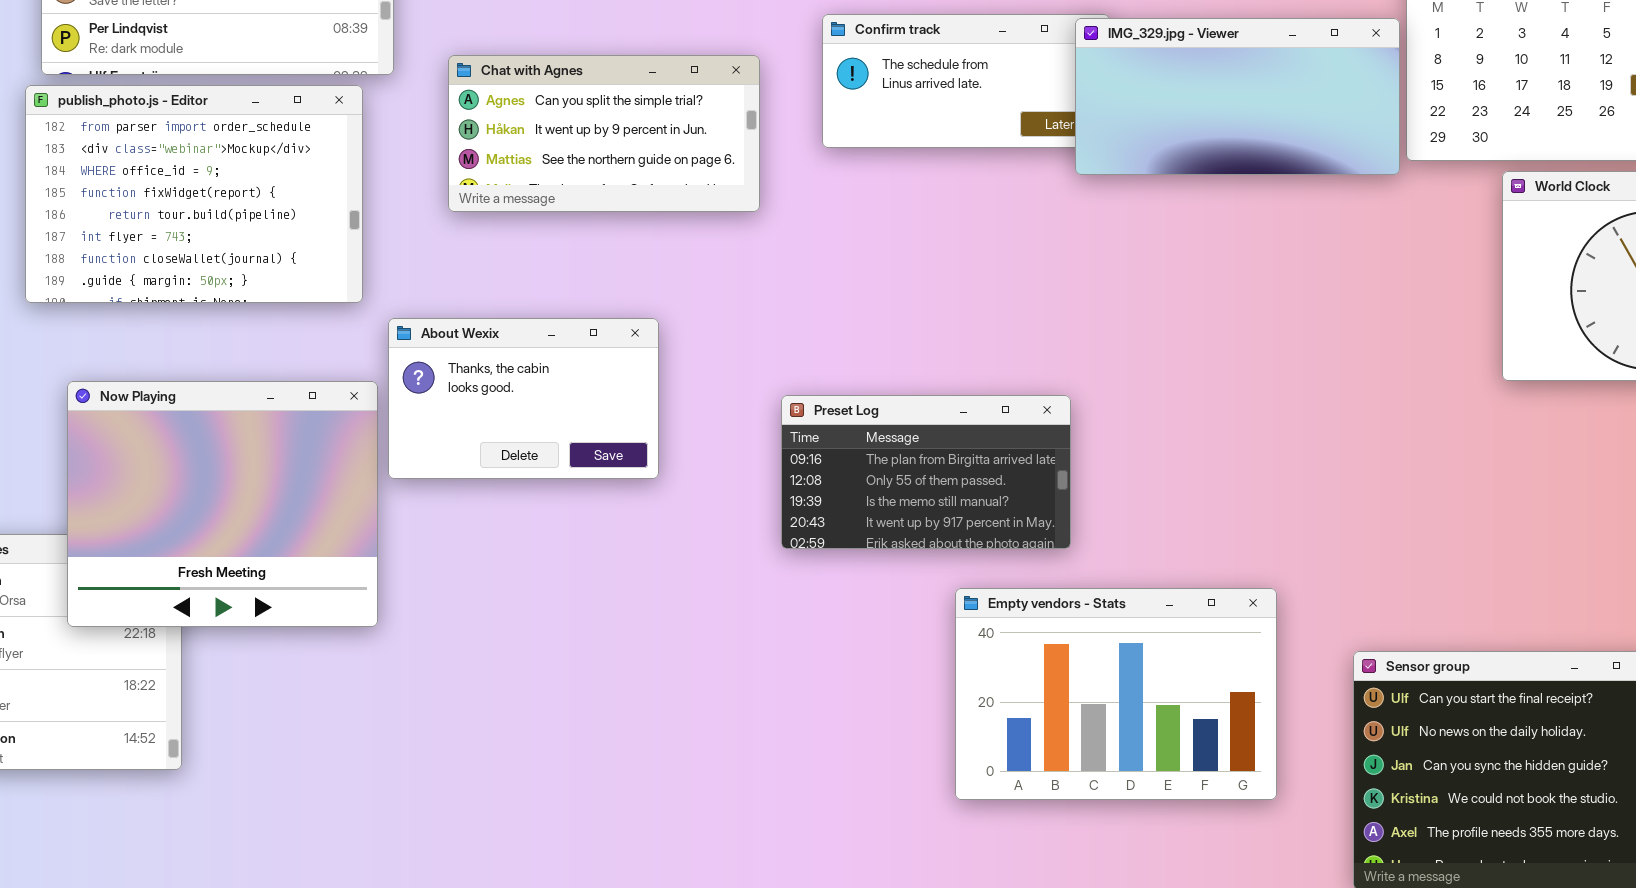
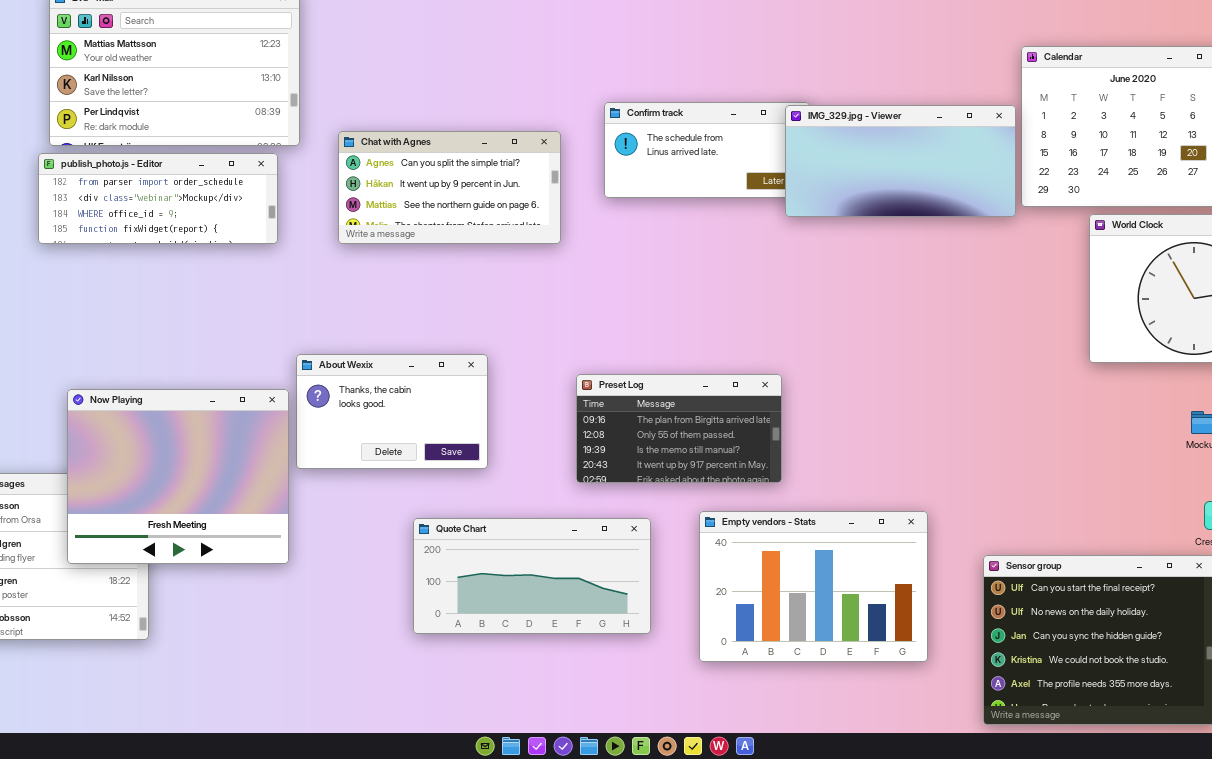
publish_photo.js - Editor: [25,85,363,303] -> [38,153,278,244], resized
About Wexix: [388,318,659,479] -> [296,354,488,469], moved
Now Playing: [67,381,378,627] -> [67,389,289,564], moved
Quote Chart: none -> [413,518,651,634], opened

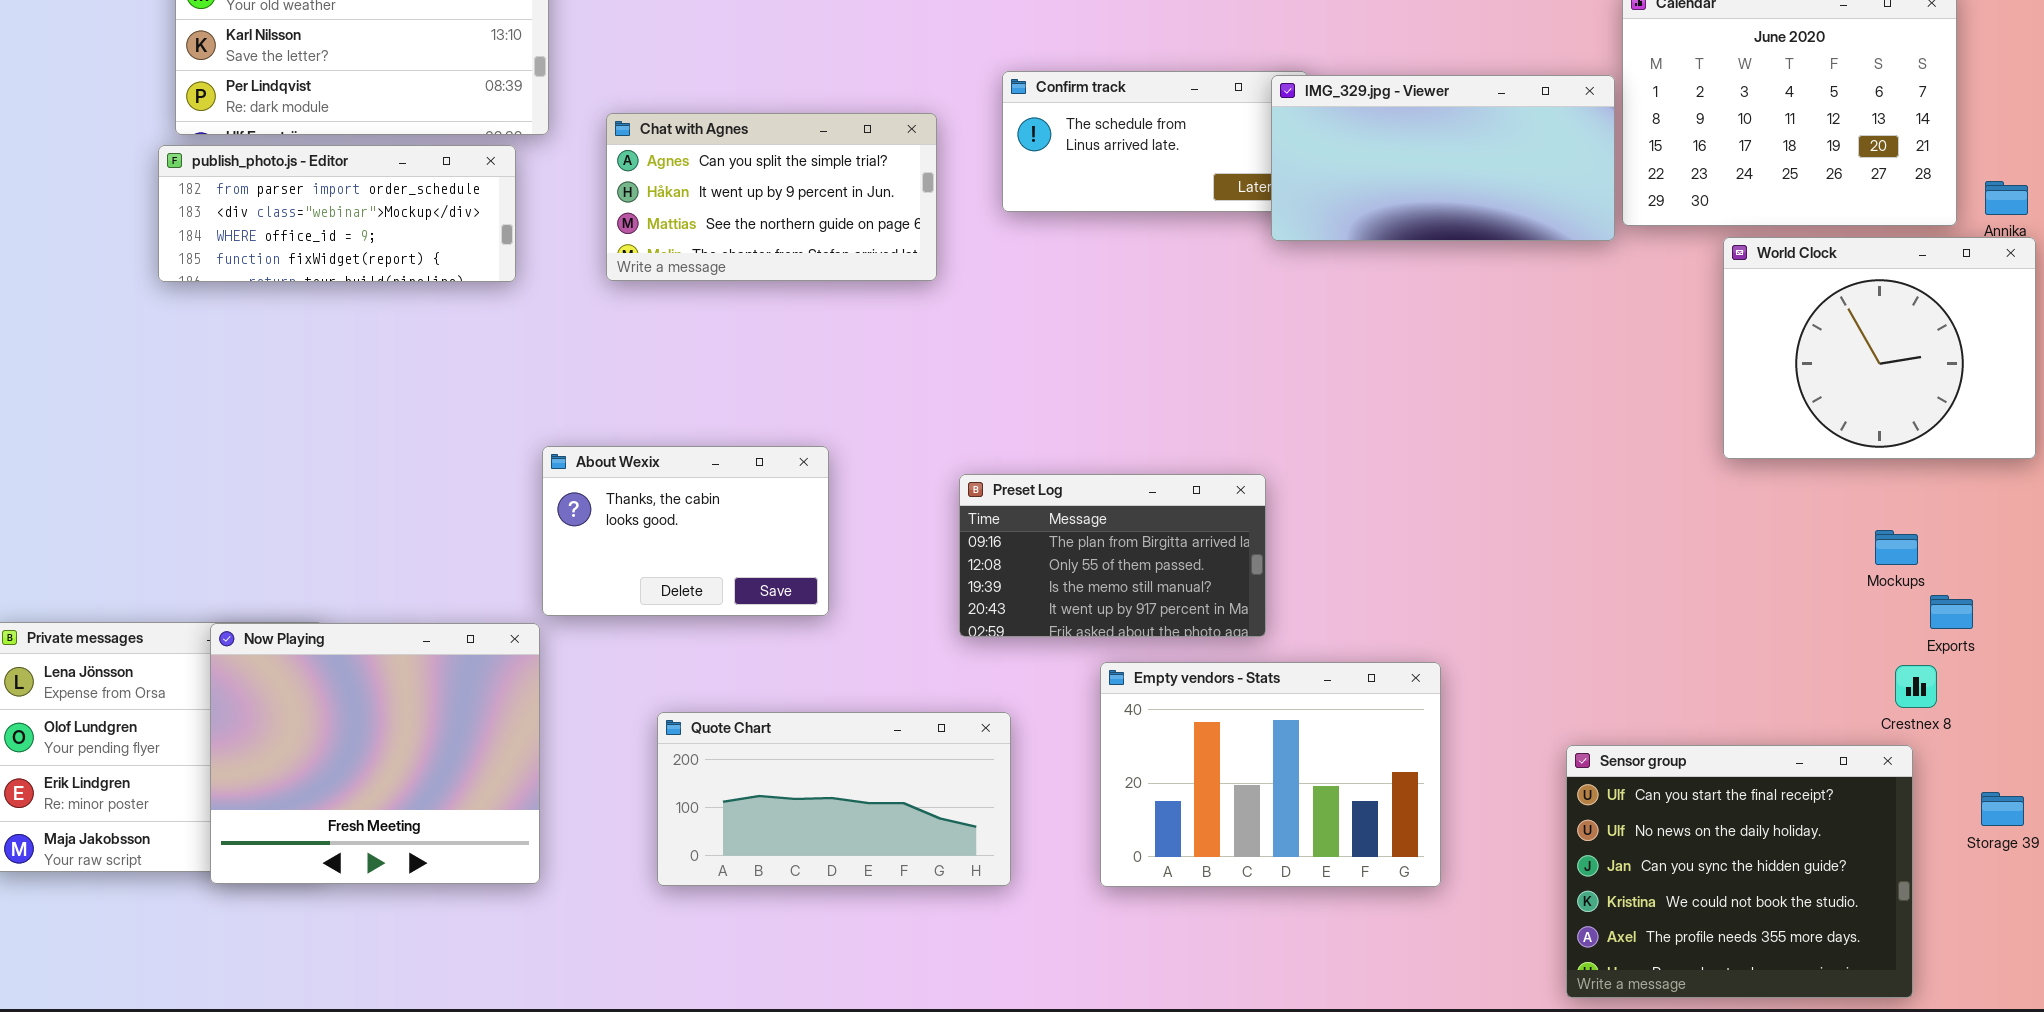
Now Playing: [67,389,289,564] -> [210,623,540,884], moved
Empty vendors - Stats: [699,511,928,662] -> [1100,662,1441,887], moved
Quote Chart: [413,518,651,634] -> [657,712,1011,886], moved

